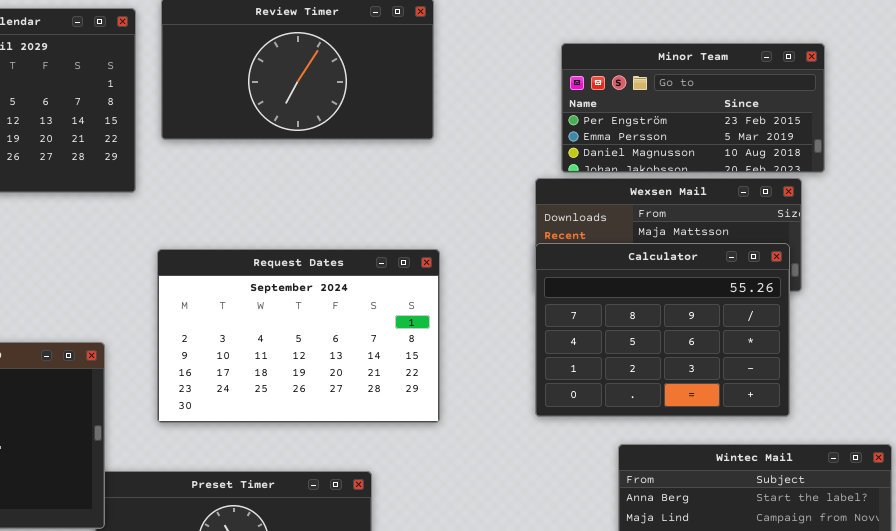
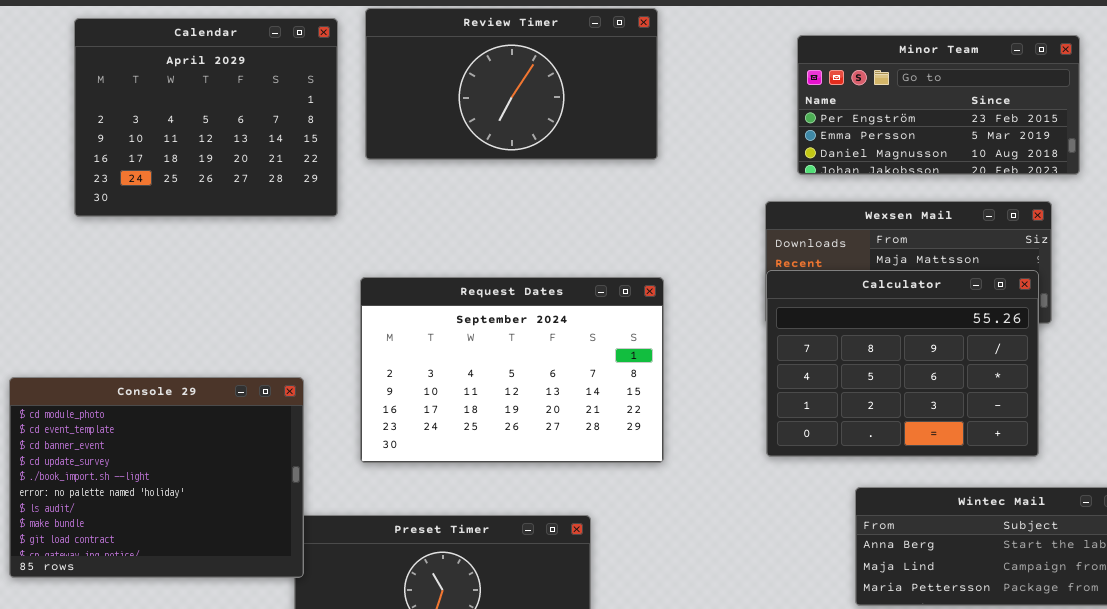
Minor Team: [561,43,825,173] -> [797,35,1080,175], moved

